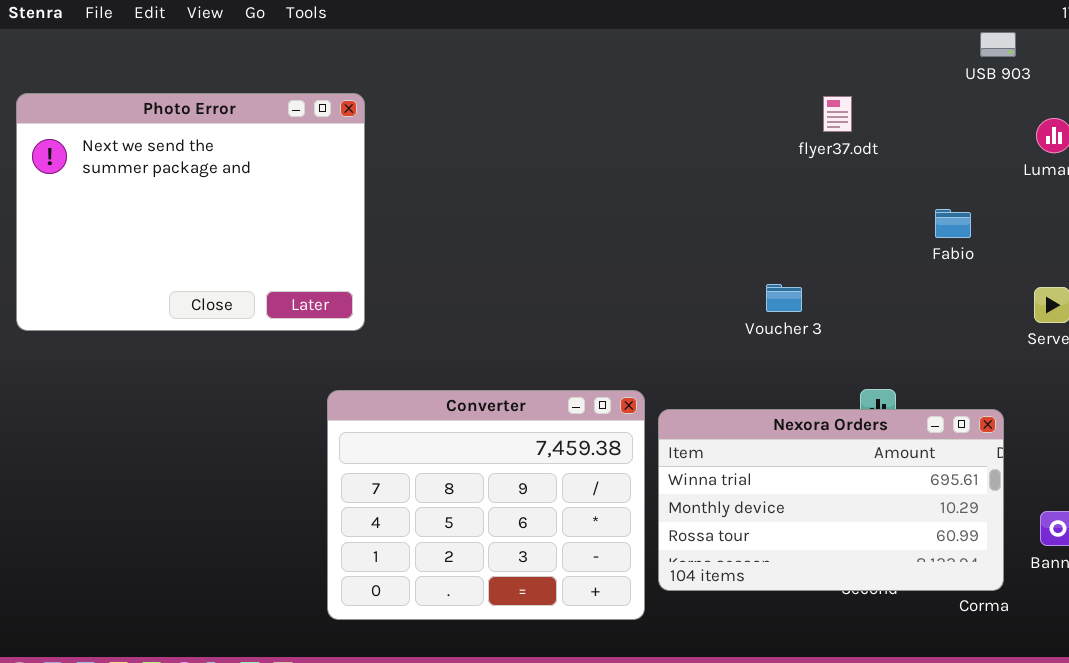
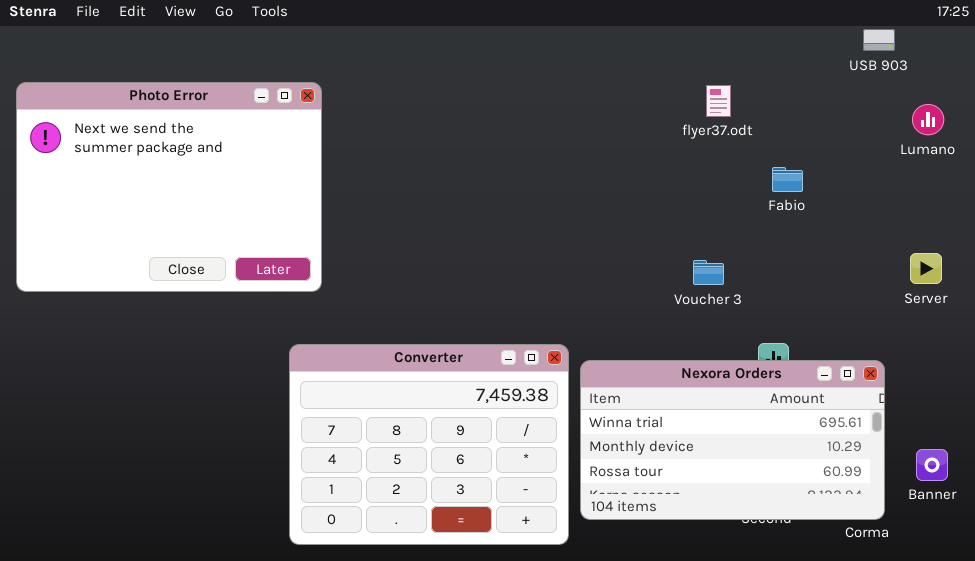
flyer37.odt: [823,96,852,132] -> [706,85,731,117], moved
Fabio: [935,209,971,238] -> [772,167,803,192], moved
Voucher 3: [766,284,802,312] -> [693,260,724,285], moved

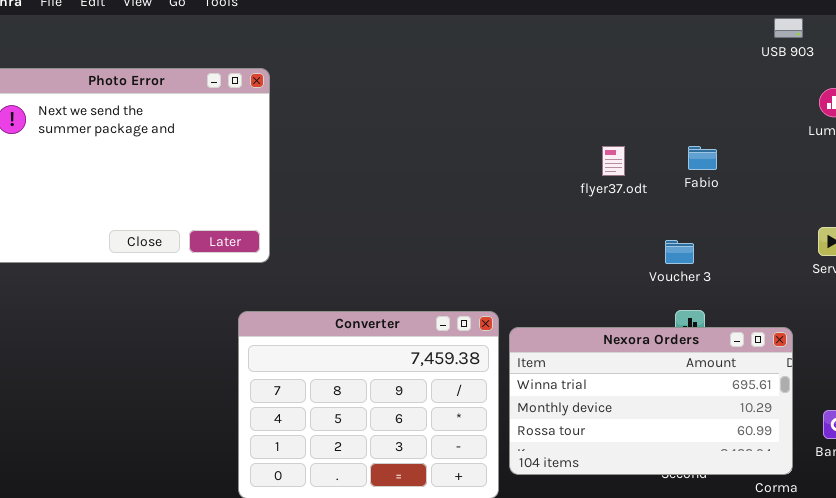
flyer37.odt: [706,85,731,117] -> [602,146,625,176], moved
Voucher 3: [693,260,724,285] -> [665,240,694,264], moved

